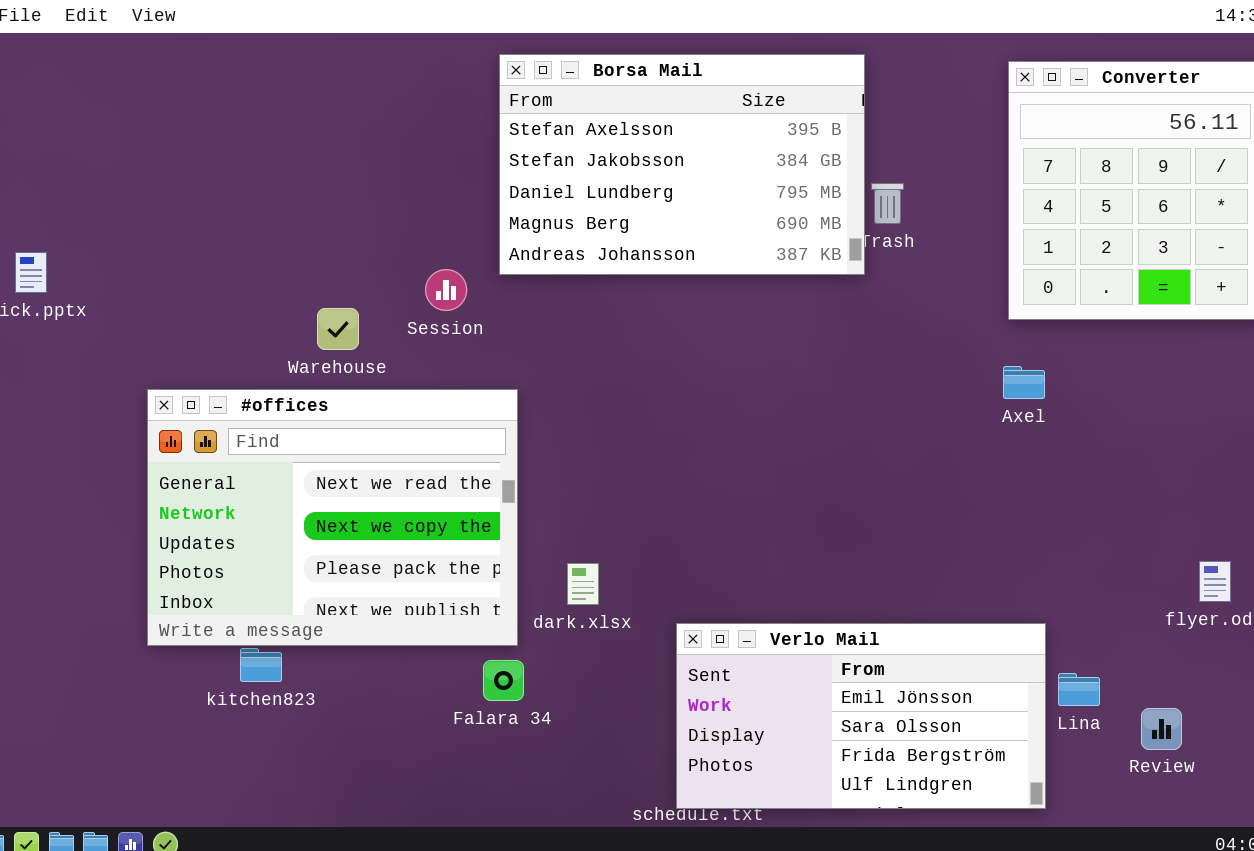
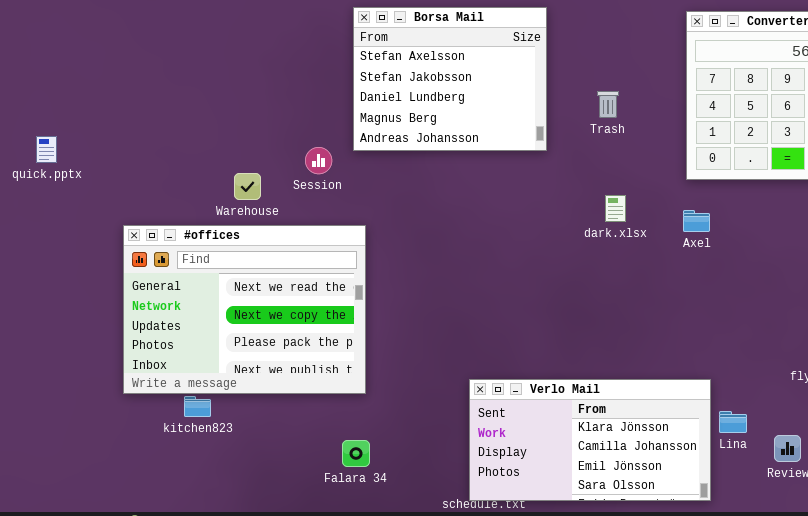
Borsa Mail: [499,54,865,275] -> [353,7,547,151], resized
dark.xlsx: [567,563,599,605] -> [605,195,626,222], moved
Verlo Mail: [676,623,1046,809] -> [469,379,711,501], scrolled up 2 rows
Falara 34: [483,660,524,701] -> [342,440,370,467], moved

